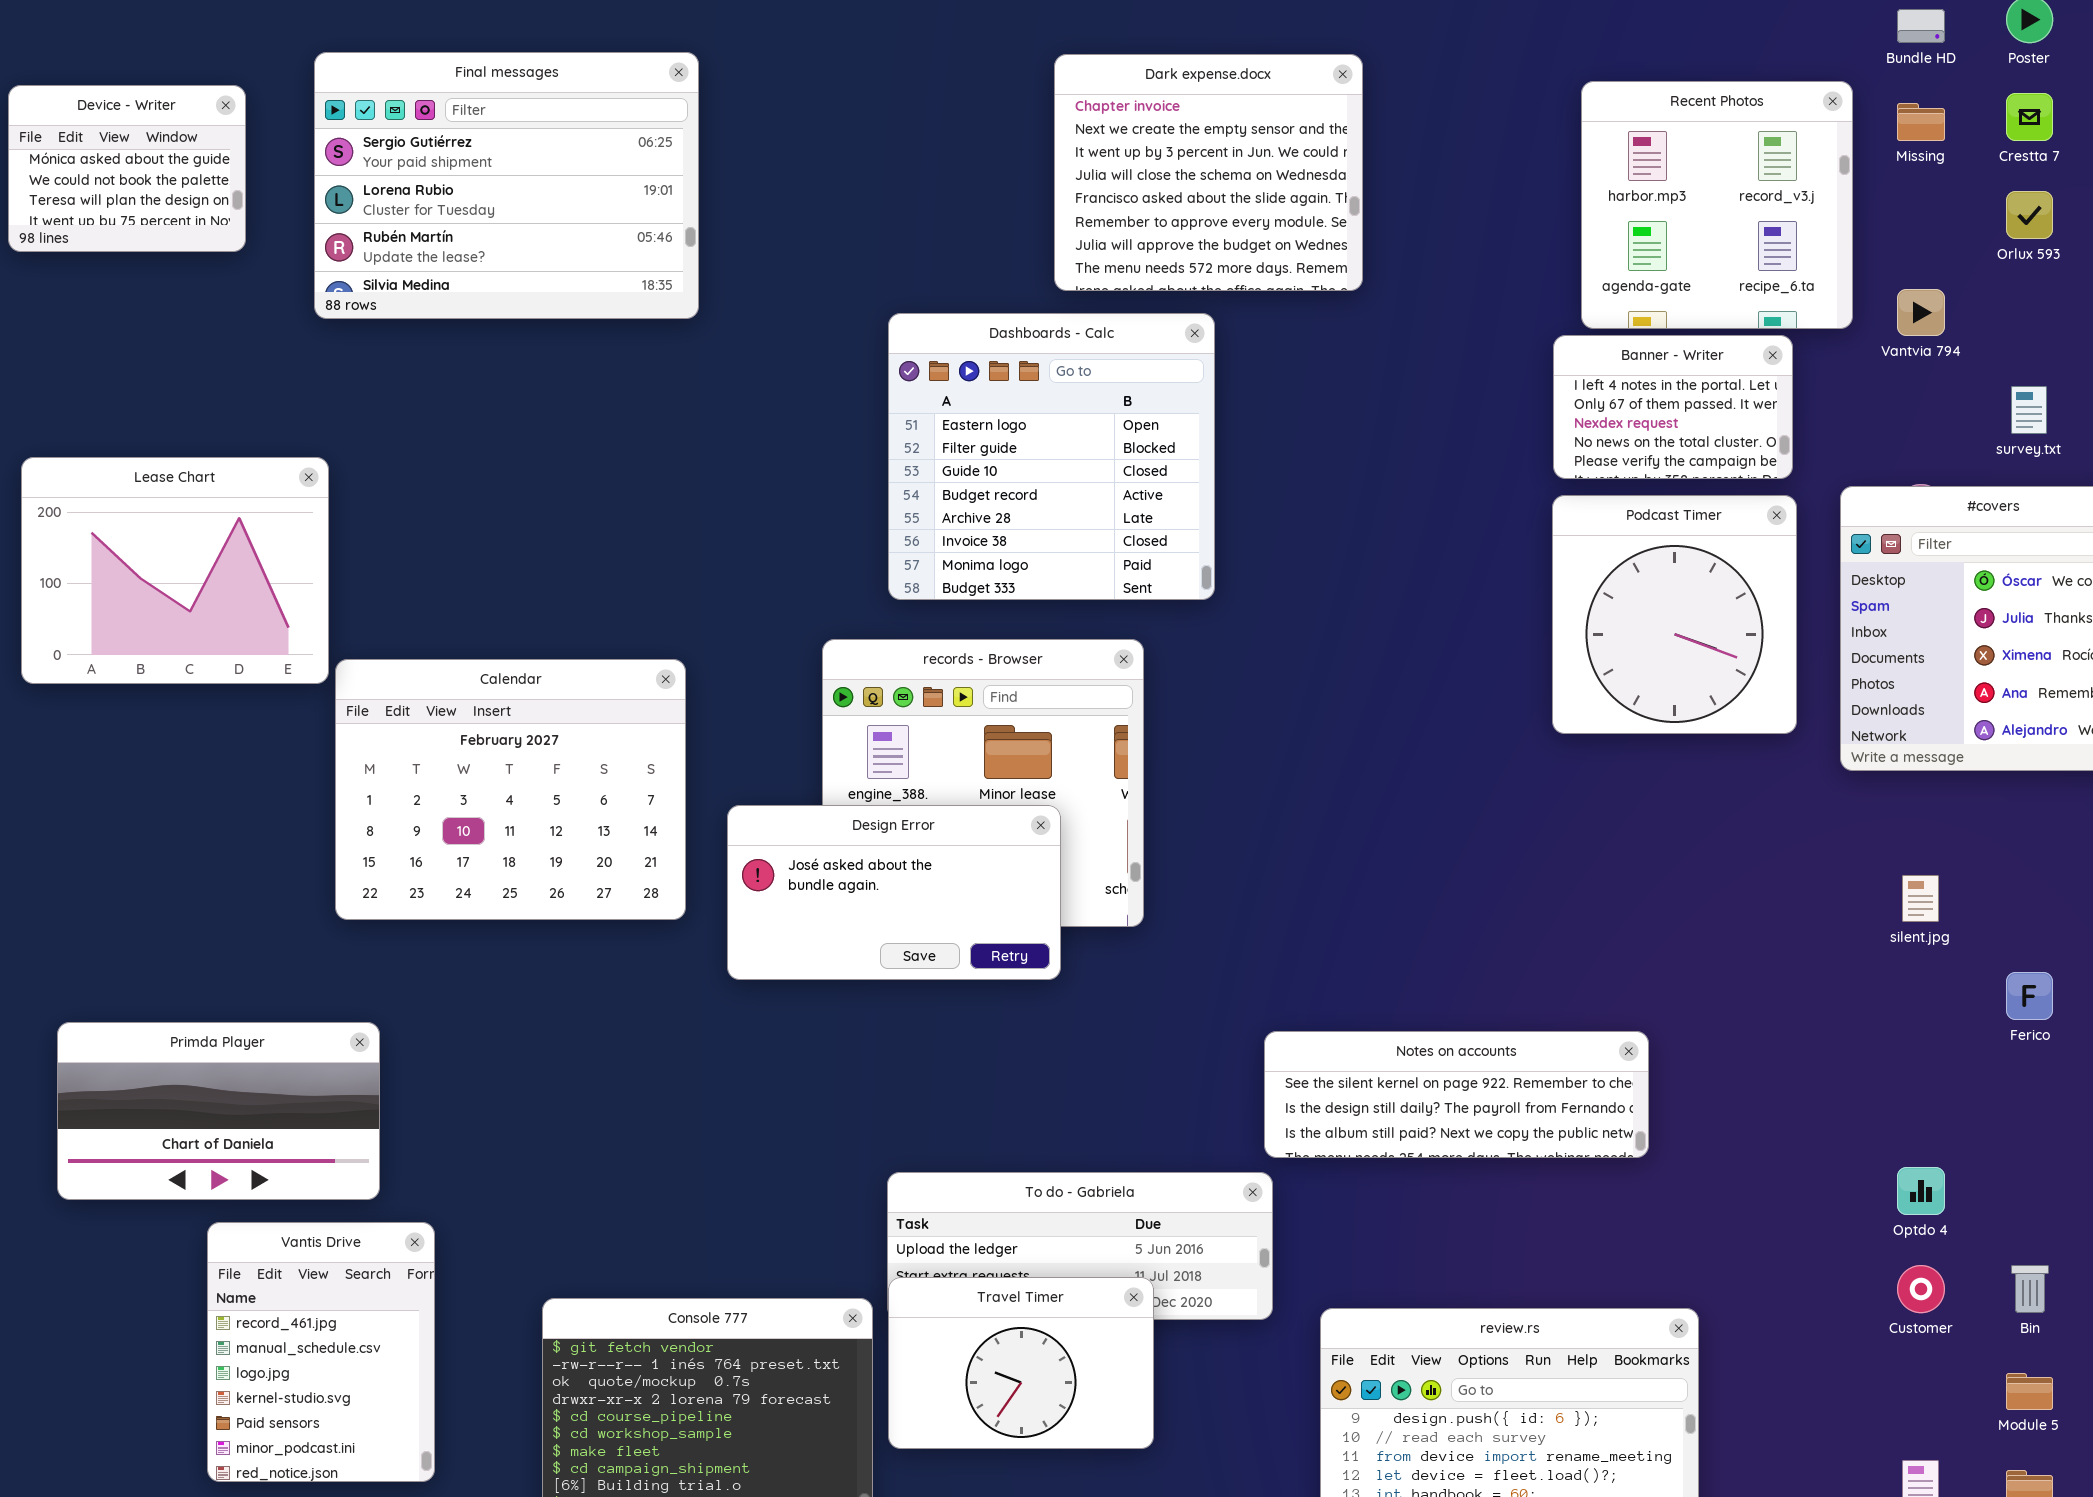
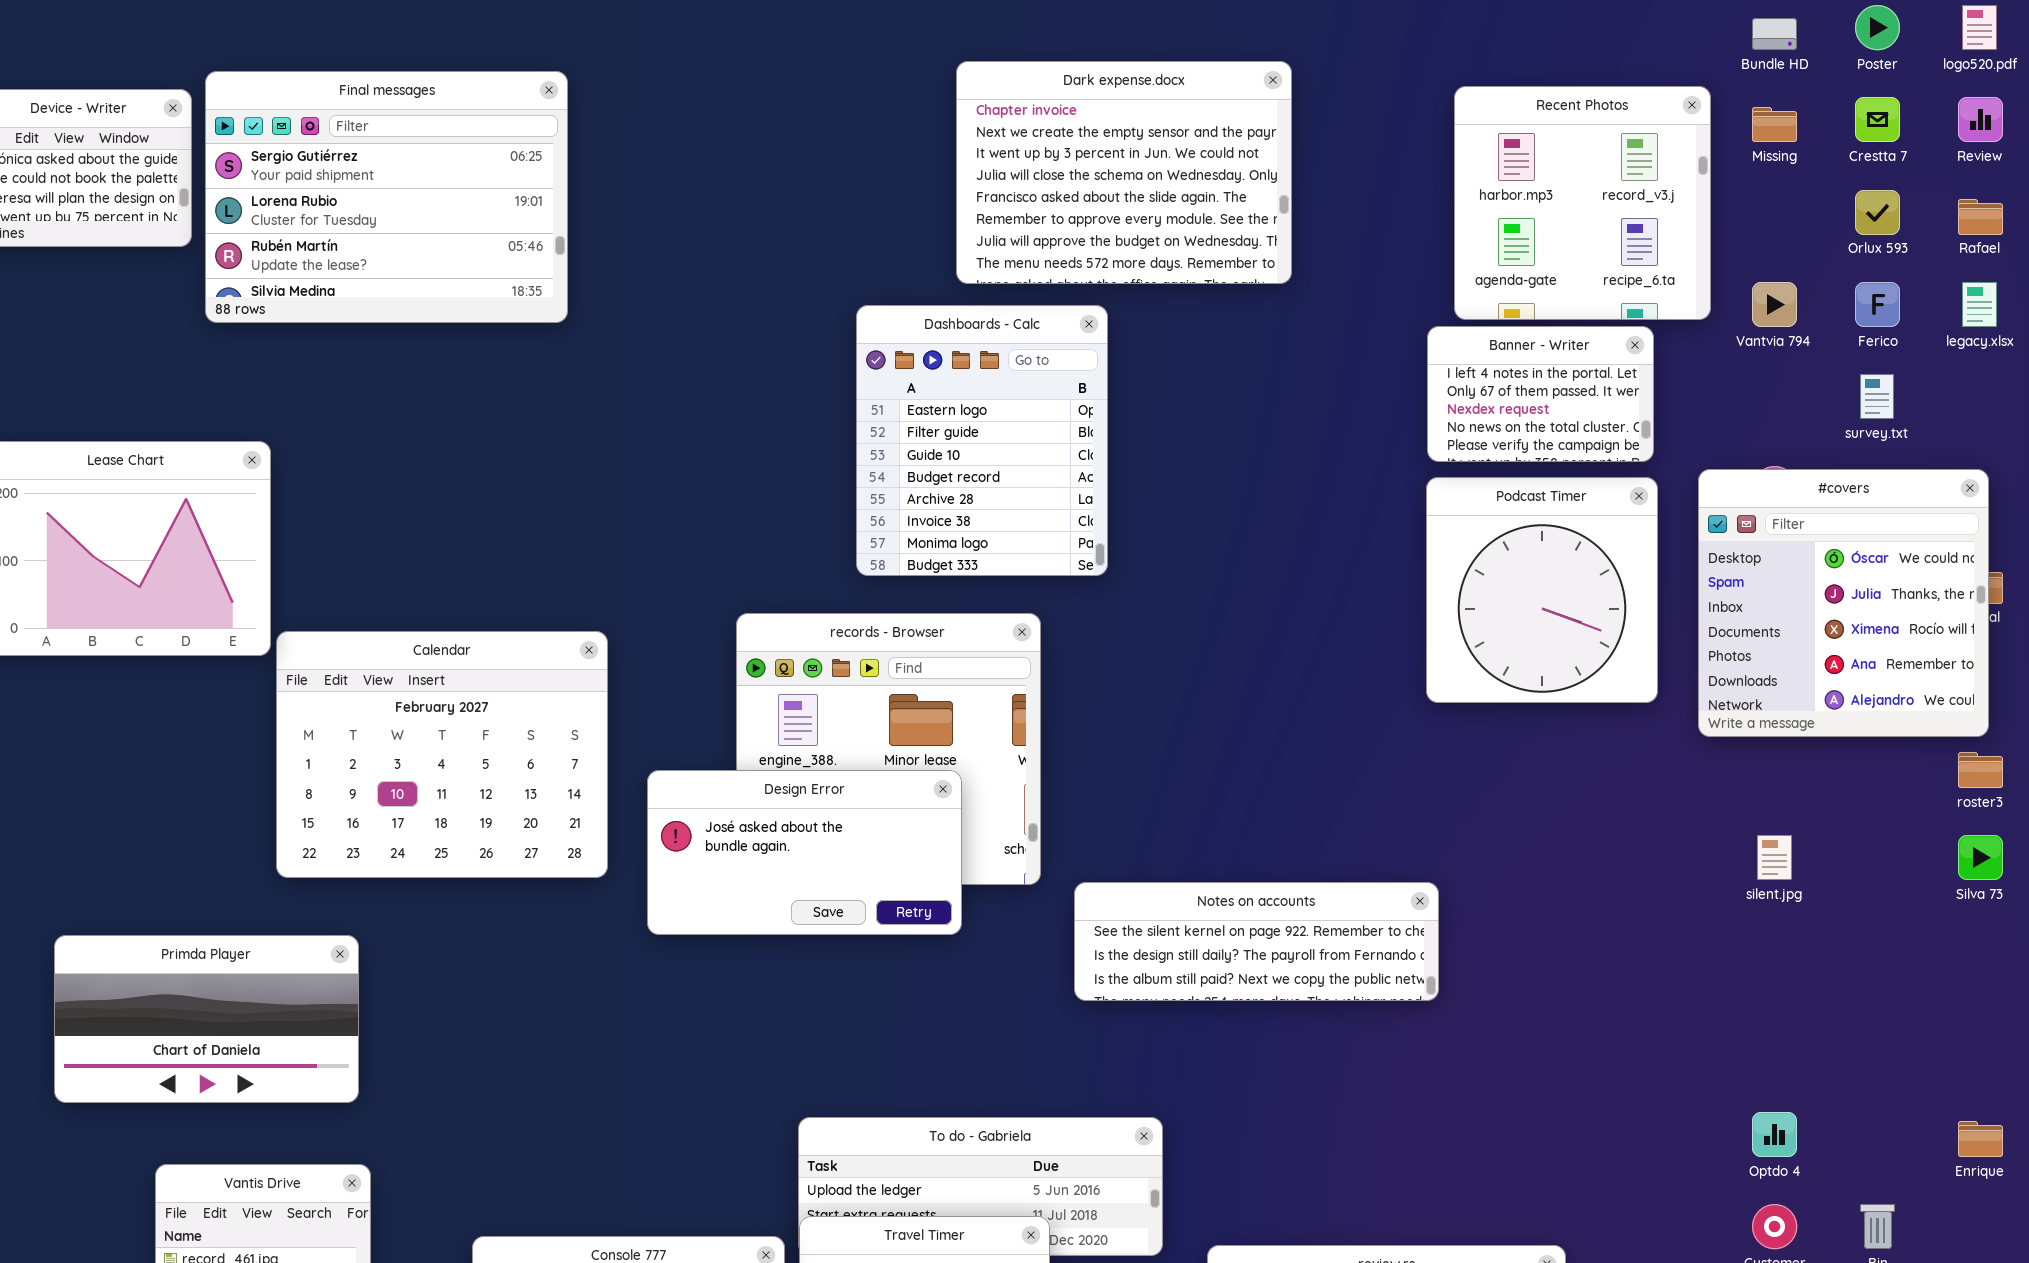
Final messages: [314,52,699,319] -> [205,71,568,323], moved
Dark expense.docx: [1054,54,1363,291] -> [956,61,1292,284], resized
Dashboards - Calc: [888,313,1215,600] -> [856,305,1108,576], resized
Ferico: [2006,972,2053,1020] -> [1855,282,1900,327], moved
Primda Player: [57,1022,380,1200] -> [54,935,359,1103], moved
Notes on accounts: [1264,1031,1649,1158] -> [1074,882,1439,1001], moved

